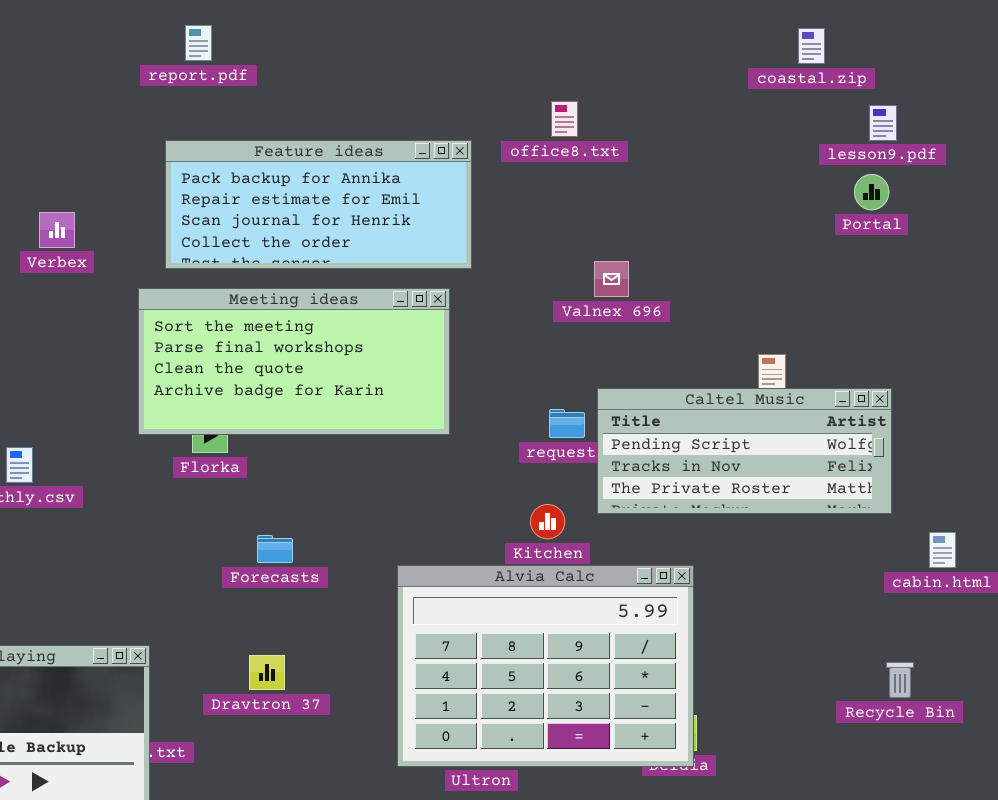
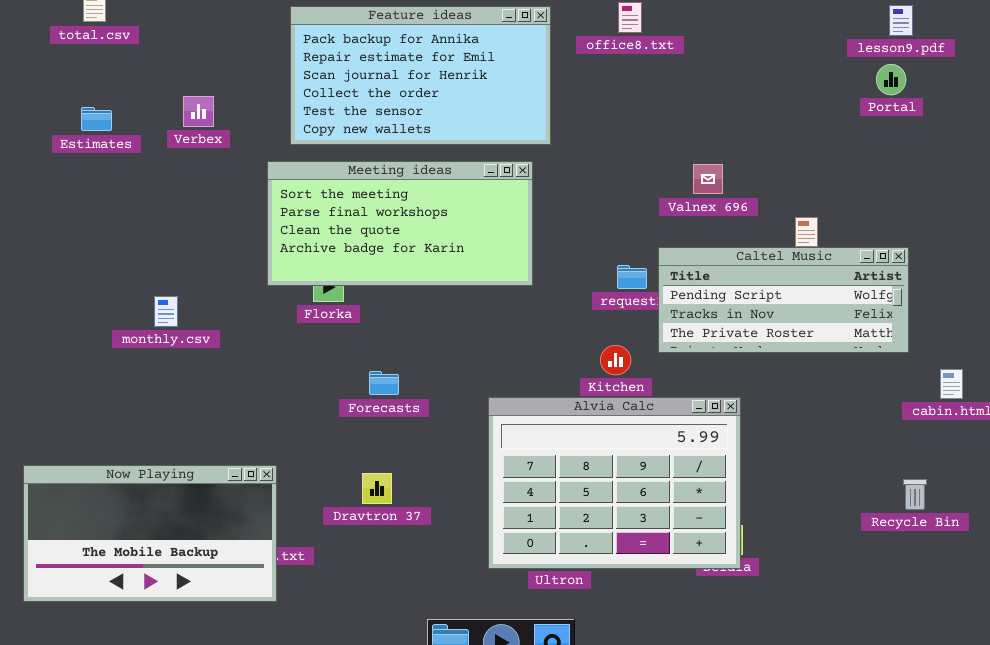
Feature ideas: [165,140,472,269] -> [290,6,551,145], resized
Valnex 696: [594,261,629,297] -> [693,164,723,194], moved

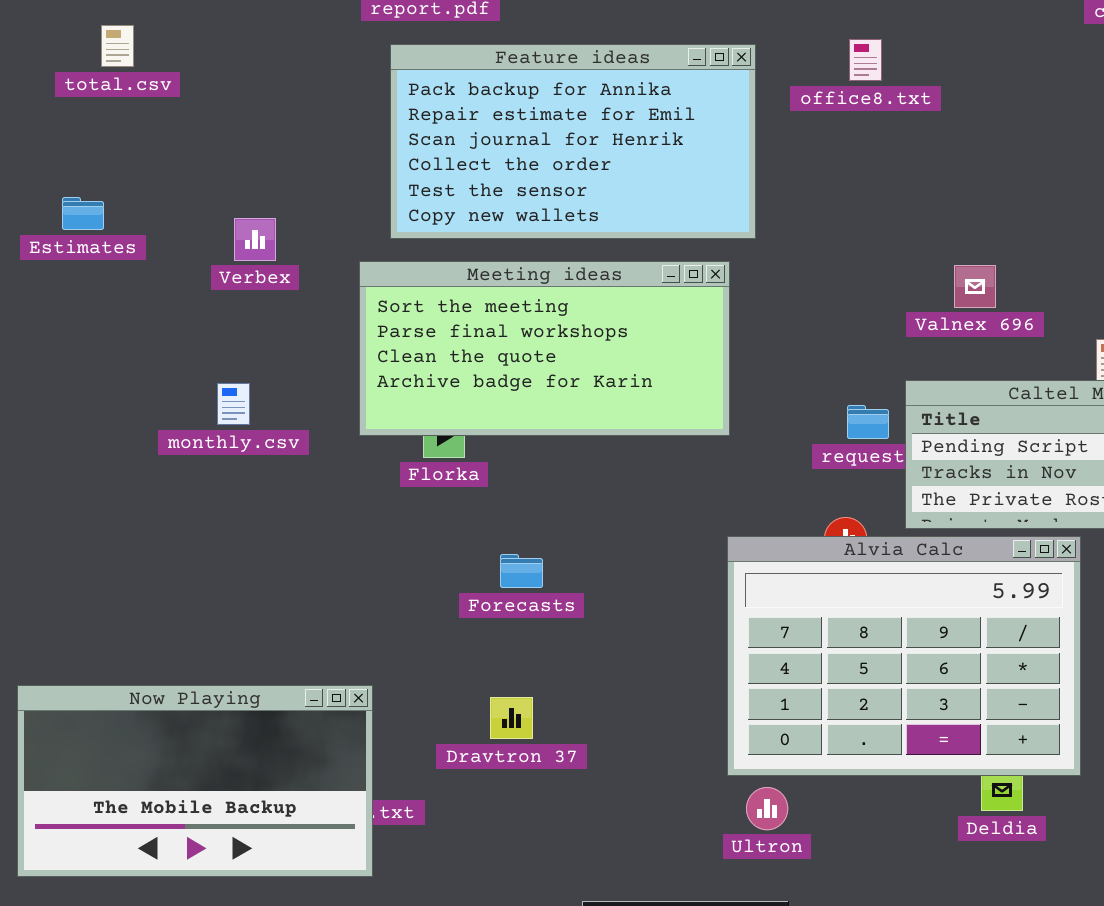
Verbex: [183,96,214,127] -> [234,218,276,261], moved
Estimates: [81,107,112,131] -> [62,197,104,230], moved
monthly.csv: [154,296,178,327] -> [217,383,250,425], moved
Alvia Calc: [488,397,741,569] -> [727,536,1081,776], moved

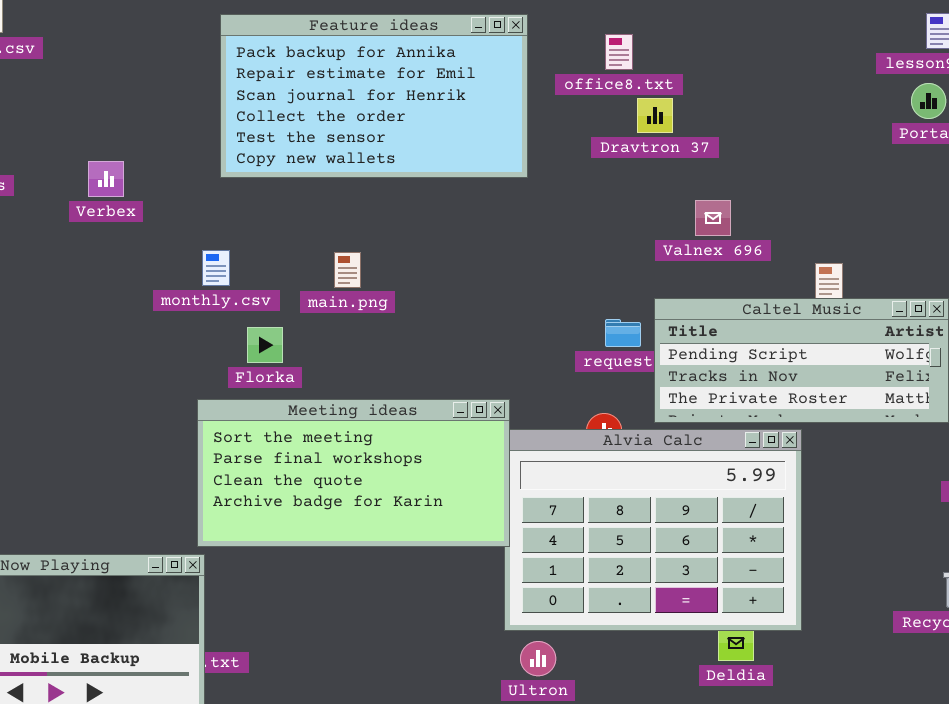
office8.txt: [849,39,882,81] -> [605,34,633,70], moved
Meeting ideas: [359,261,730,436] -> [197,399,510,547], moved
monthly.csv: [217,383,250,425] -> [202,250,230,286], moved
Dravtron 37: [490,697,533,739] -> [637,98,673,133], moved

